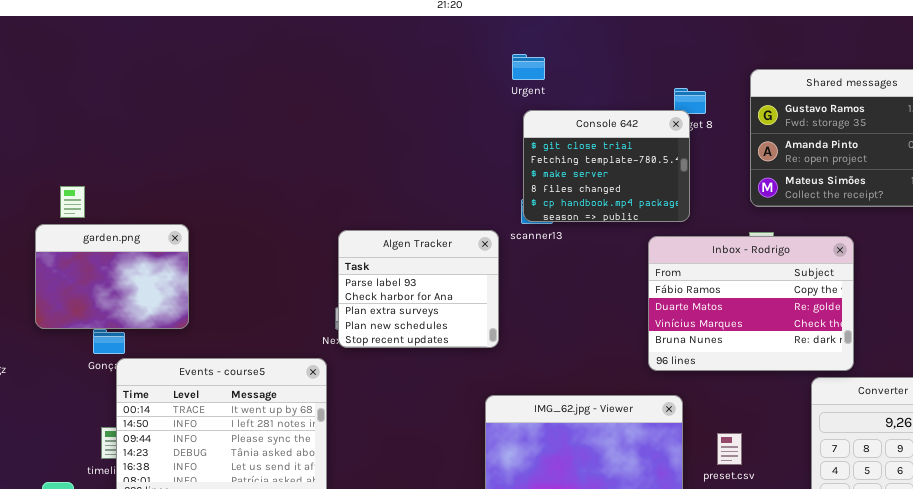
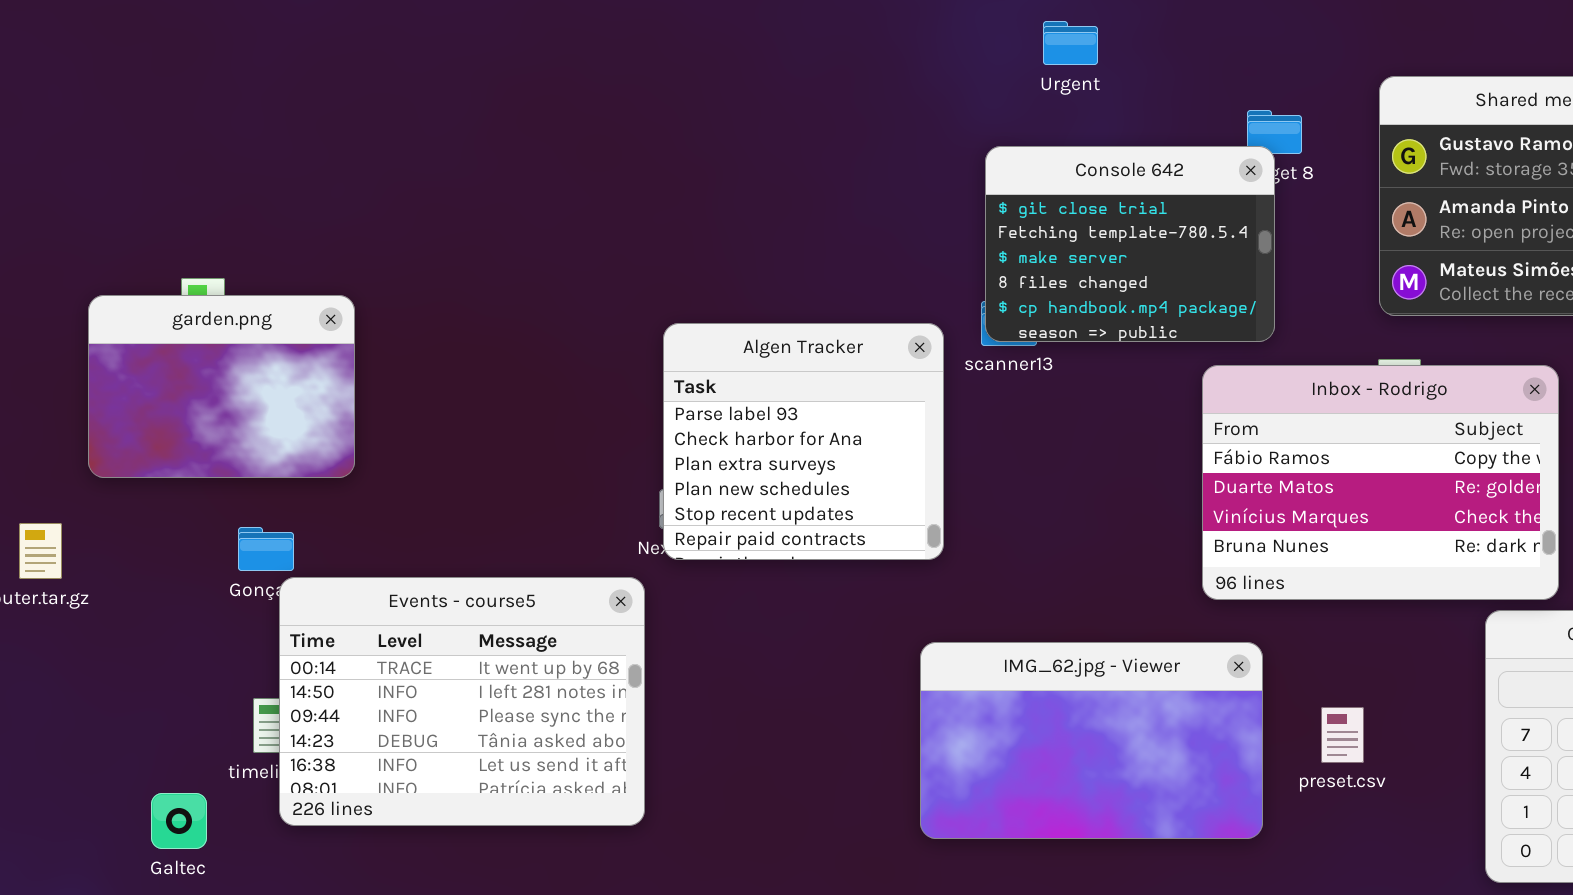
Urgent: [512,54,545,80] -> [1043,21,1098,65], moved
garden.png: [35,224,189,329] -> [88,295,355,478], moved
Algen Tracker: [338,230,499,348] -> [663,323,944,560], resized

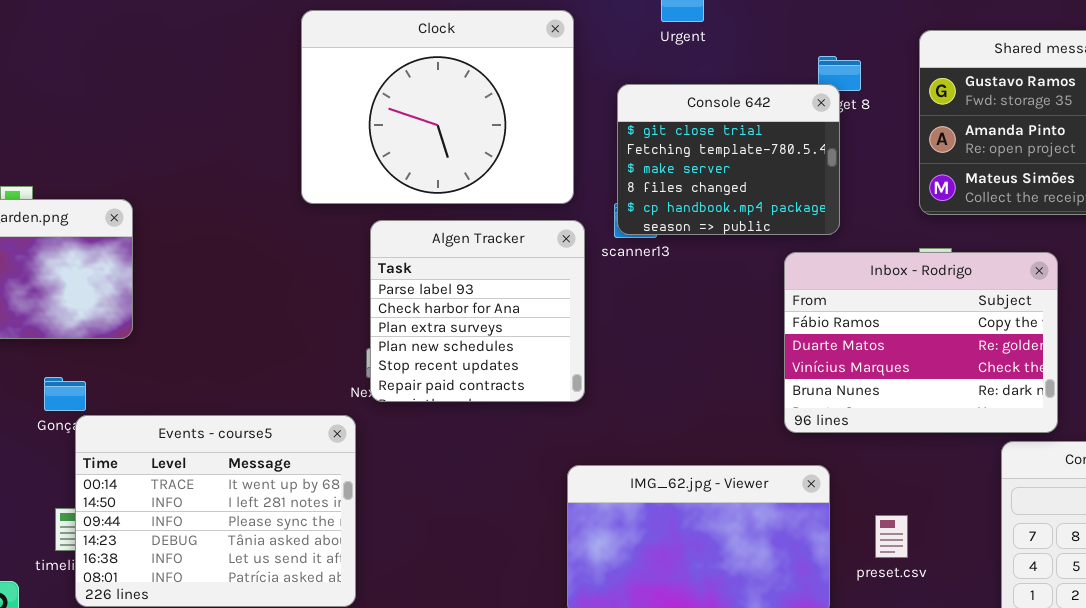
Clock: none -> [301,10,574,204], opened

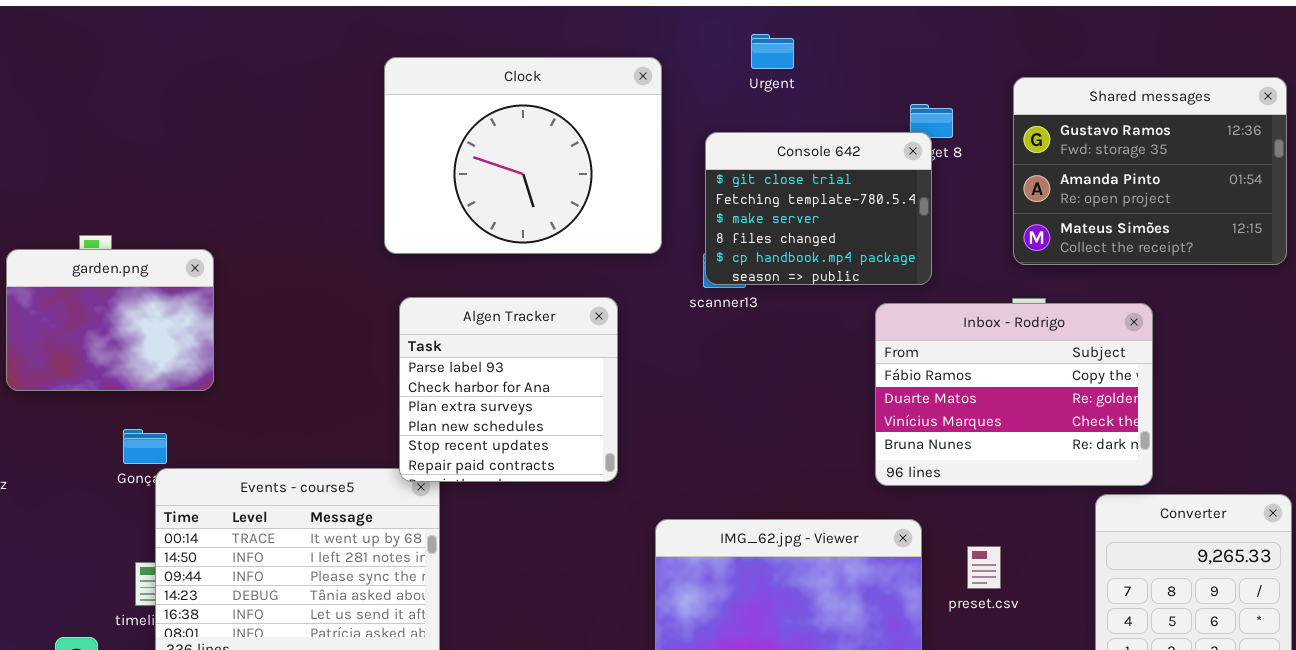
Algen Tracker: [370,220,585,402] -> [399,297,618,482], moved
preset.csv: [875,515,908,558] -> [967,546,1001,589], moved

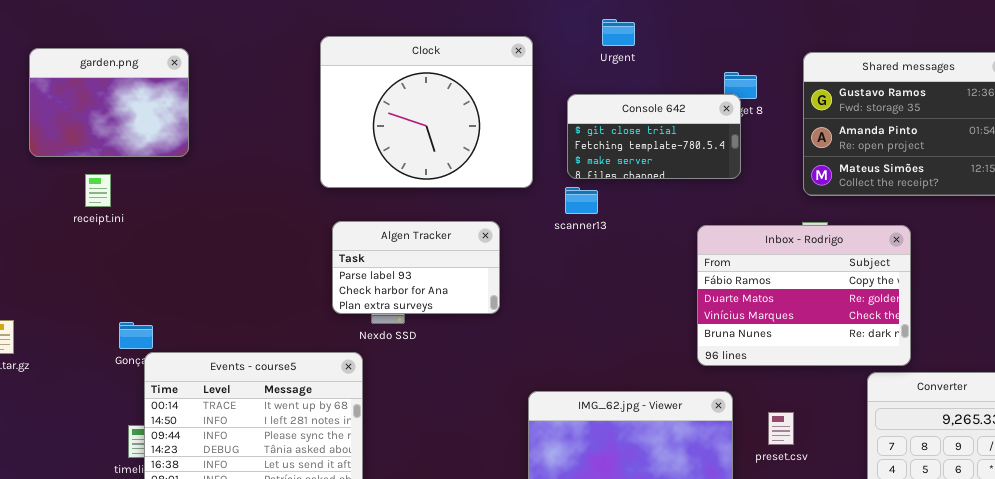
Console 642: [705,132,932,285] -> [567,94,741,179], resized
garden.png: [6,249,214,391] -> [29,48,189,157], moved
Algen Tracker: [399,297,618,482] -> [332,221,500,314], resized

